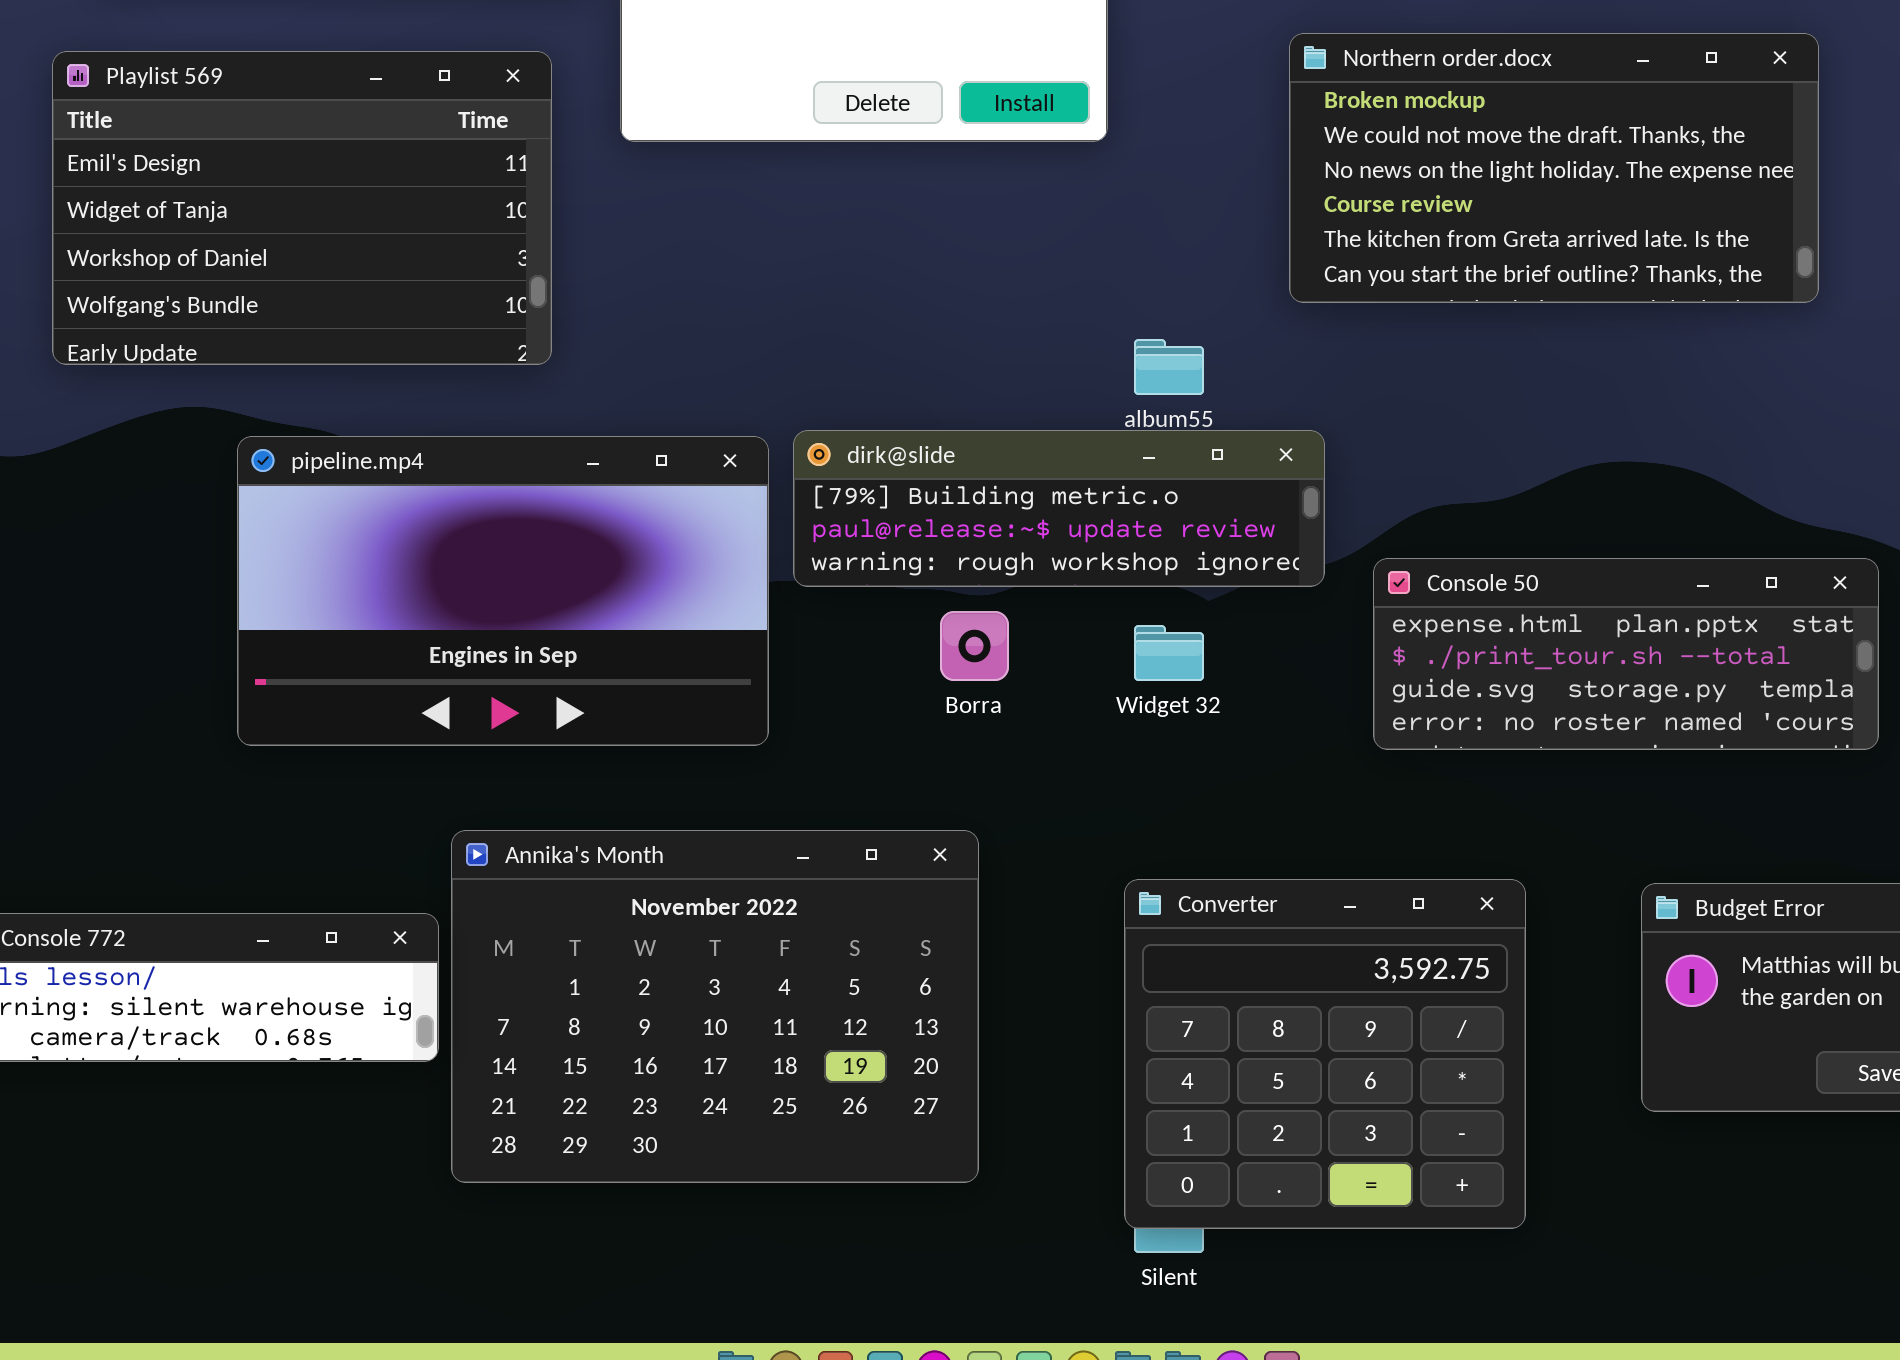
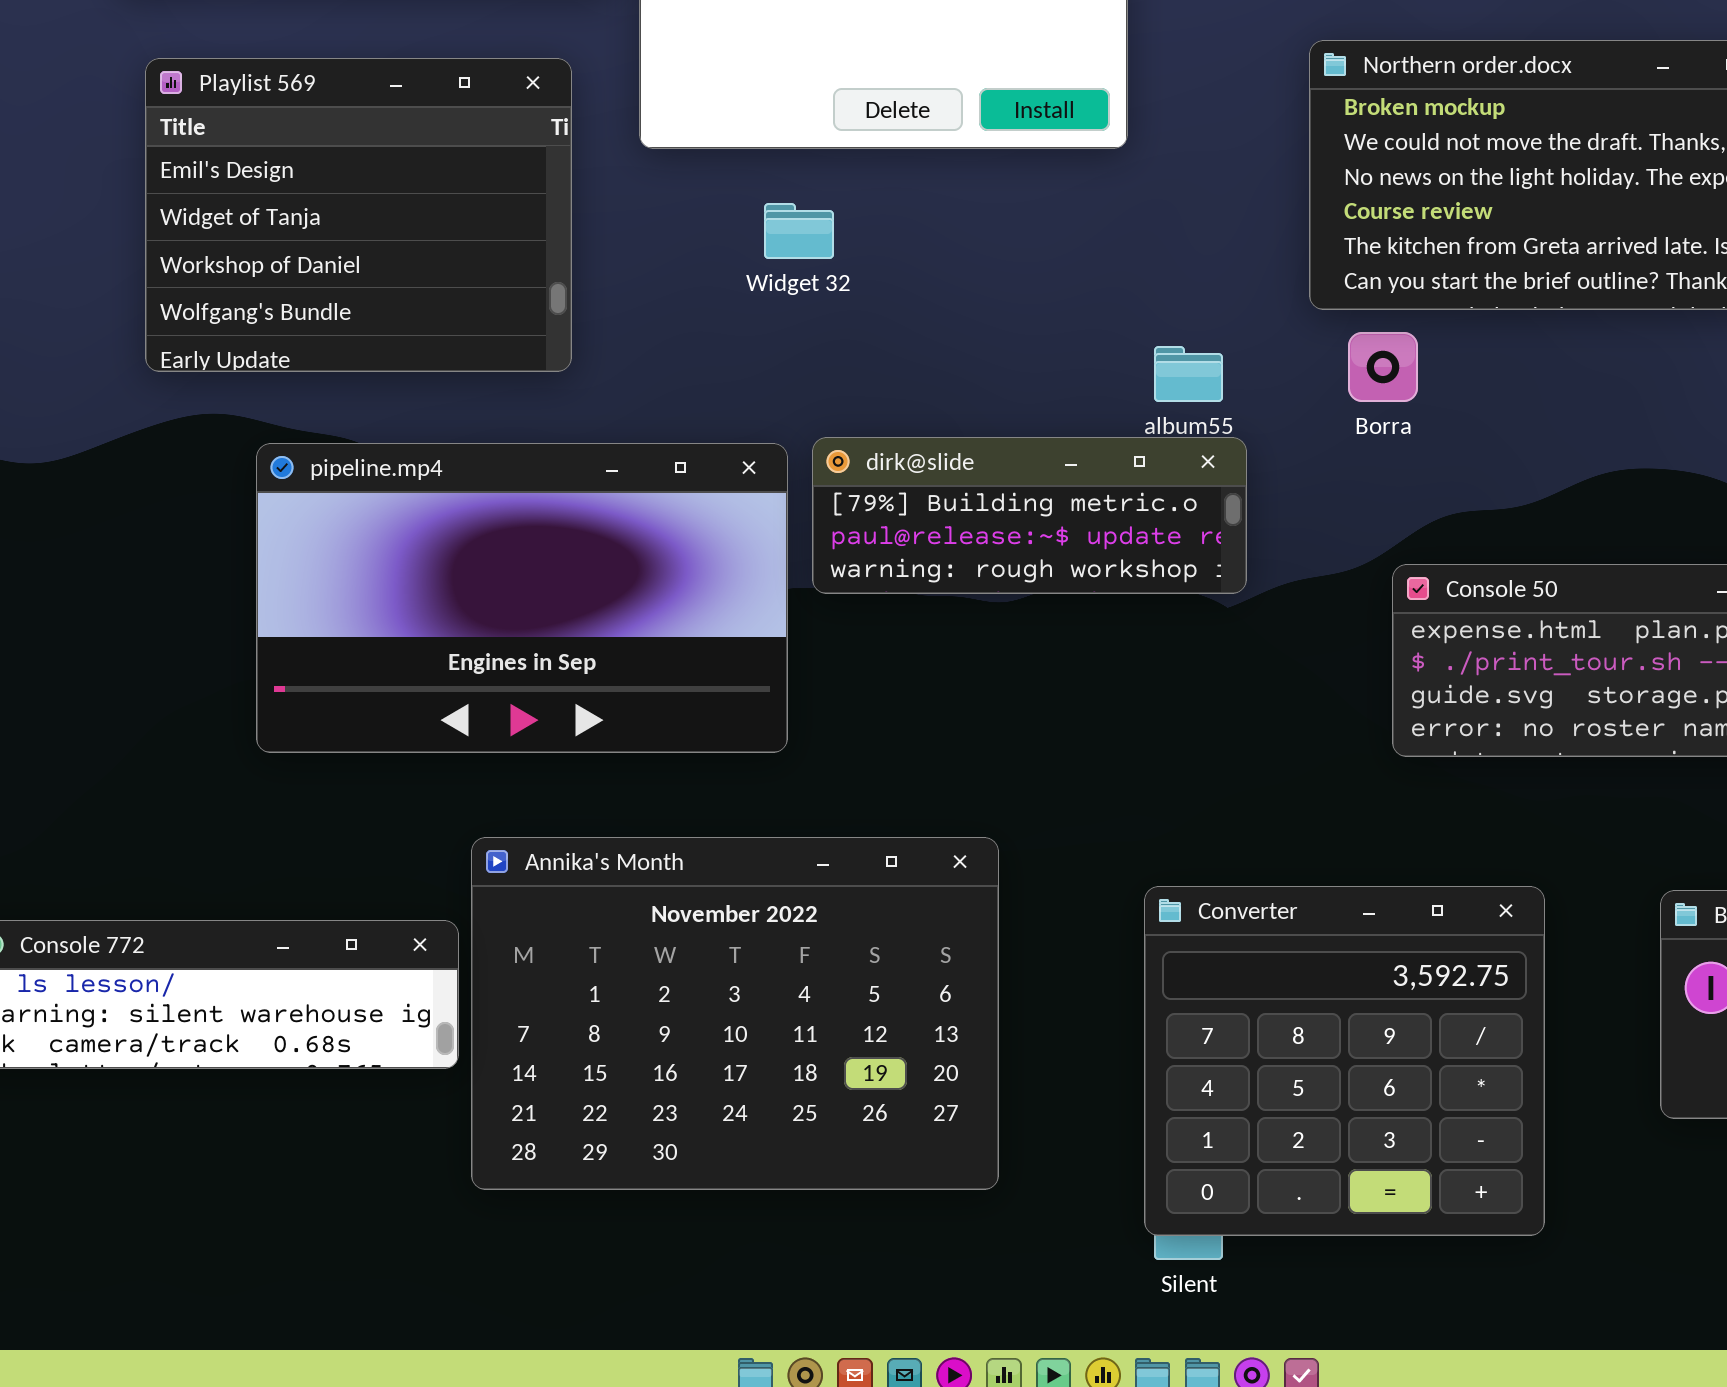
Playlist 569: [52,51,552,365] -> [145,58,572,372], resized
dirk@slide: [793,430,1325,587] -> [812,437,1247,594], resized
Borra: [940,611,1009,681] -> [1348,332,1418,402], moved
Widget 32: [1134,625,1204,681] -> [764,203,834,259], moved

